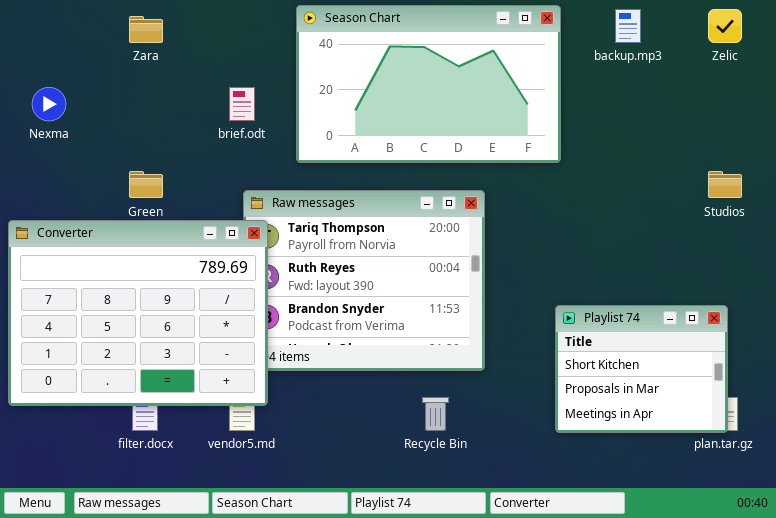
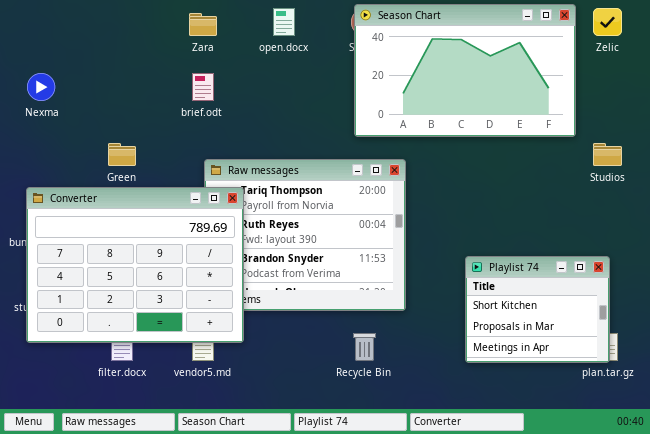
Season Chart: [296,5,561,163] -> [354,4,576,137], moved
Zara: [129,16,163,43] -> [189,13,217,36], moved
Converter: [8,220,268,406] -> [26,187,244,343], moved

